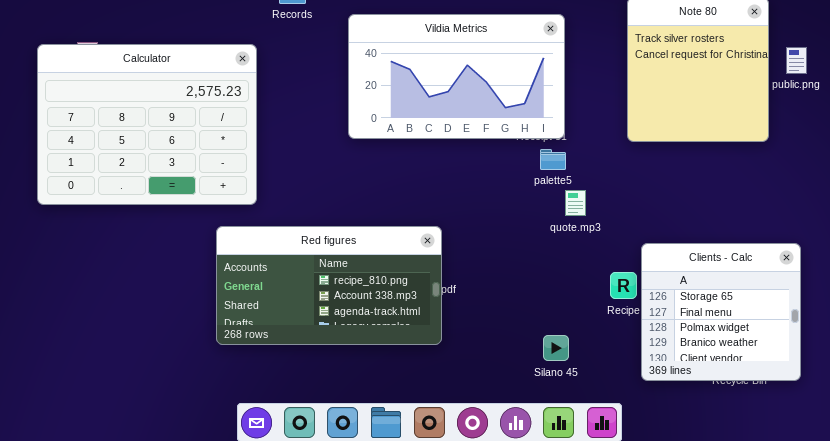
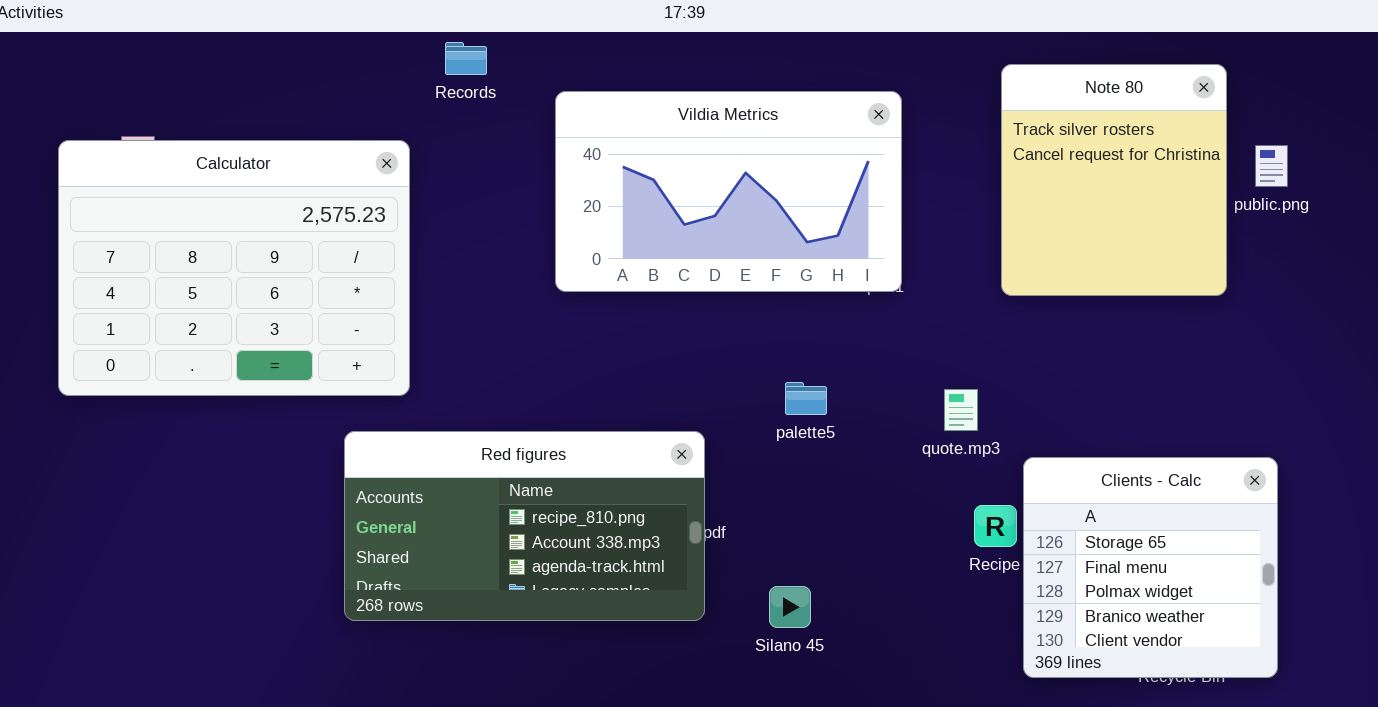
palette5: [540,149,566,170] -> [785,382,827,415], moved
quote.mp3: [565,190,586,216] -> [944,389,978,431], moved
Silano 45: [543,335,569,361] -> [769,586,811,628], moved

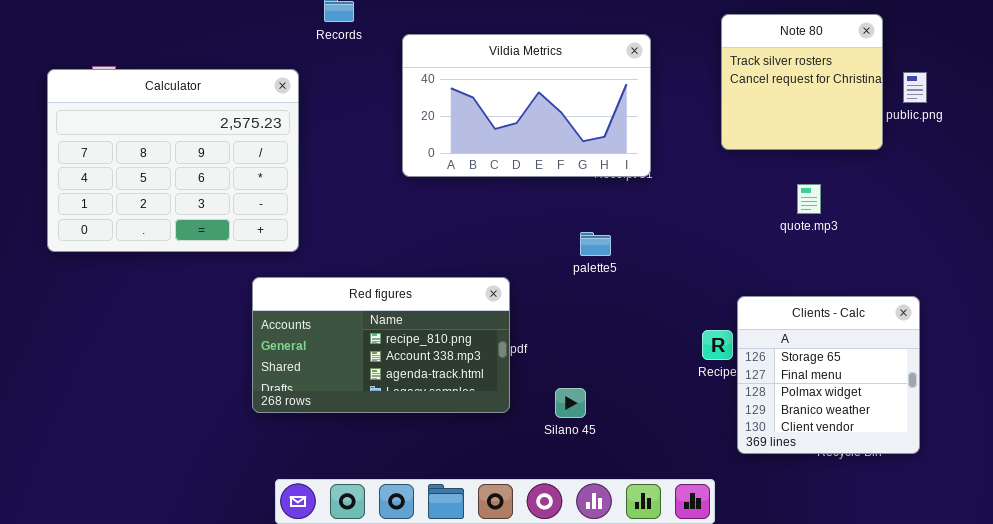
Note 80: [1001,64,1227,296] -> [721,14,883,150], resized
palette5: [785,382,827,415] -> [580,232,611,256], moved
quote.mp3: [944,389,978,431] -> [797,184,821,214], moved

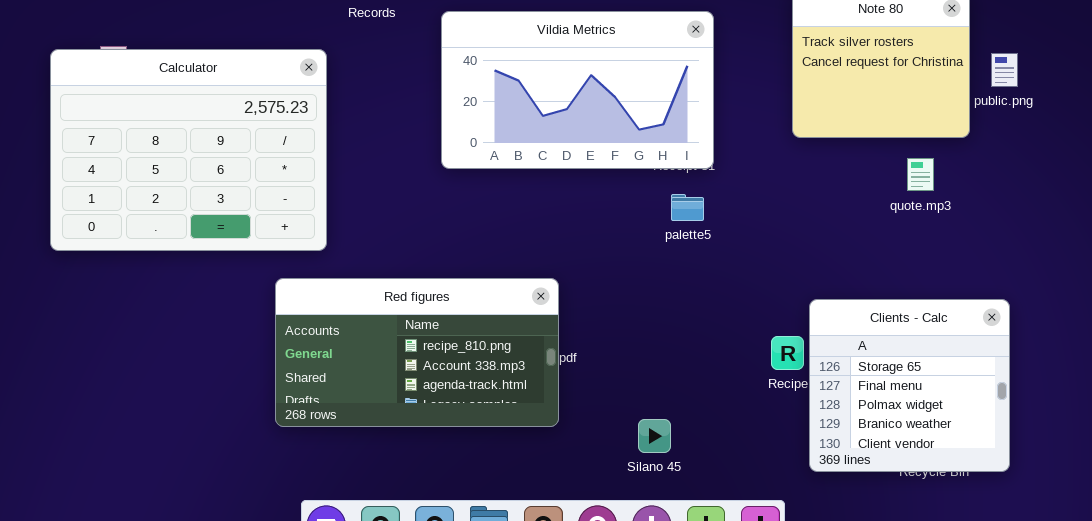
quote.mp3: [797,184,821,214] -> [907,158,934,191], moved
palette5: [580,232,611,256] -> [671,194,704,221], moved
Silano 45: [555,388,586,418] -> [638,419,671,453], moved

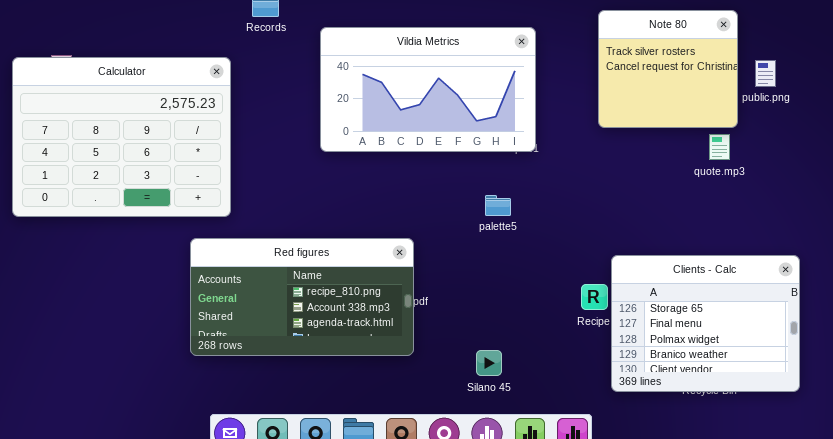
quote.mp3: [907,158,934,191] -> [709,134,730,160], moved
palette5: [671,194,704,221] -> [485,195,511,216], moved
Clients - Calc: [809,299,1010,472] -> [611,255,800,392], resized

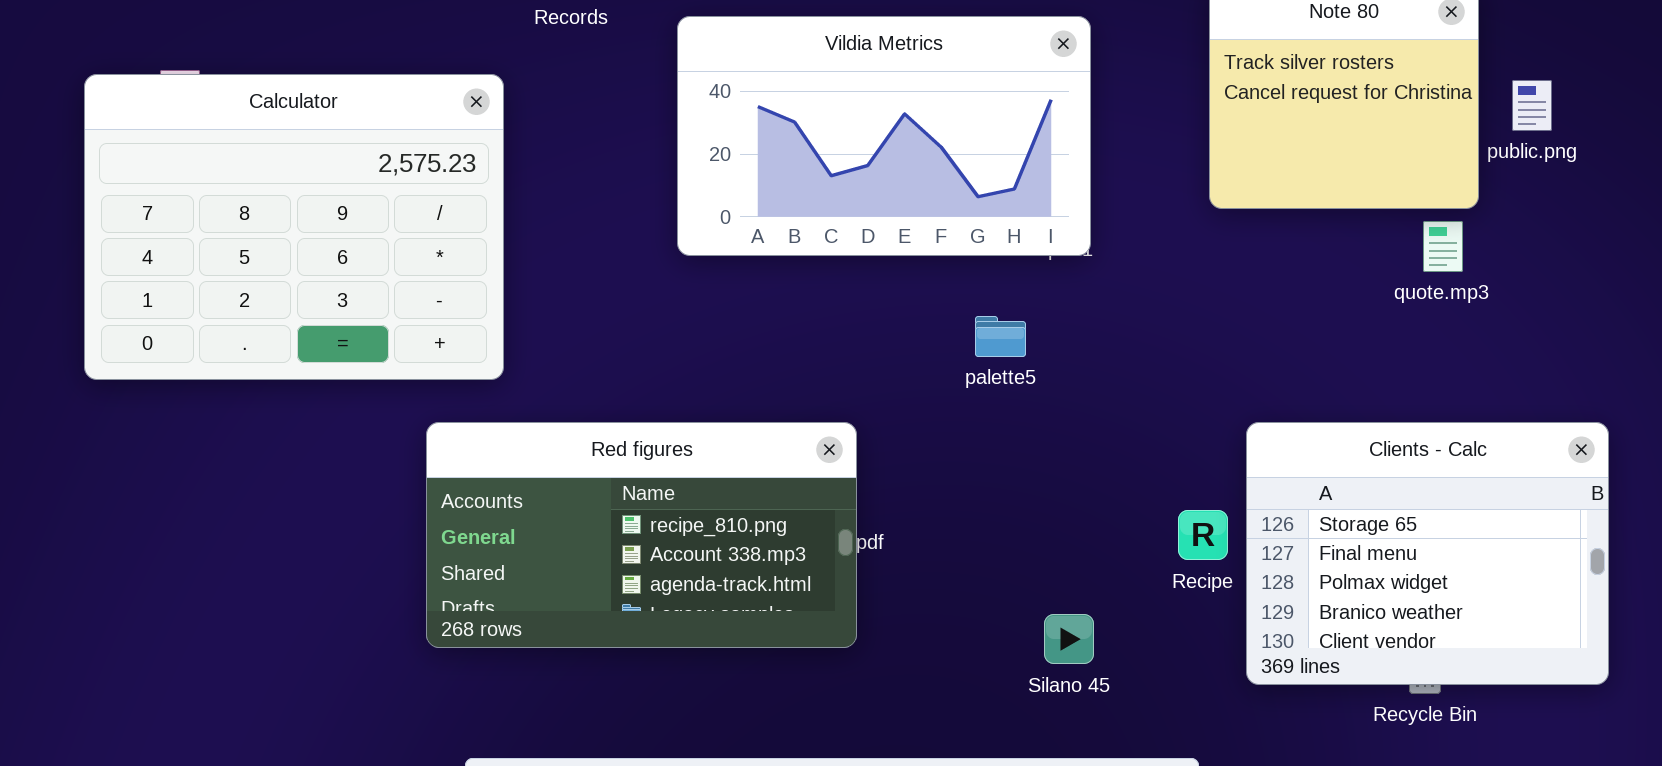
palette5: [485,195,511,216] -> [975,316,1026,357], moved
Clients - Calc: [611,255,800,392] -> [1246,422,1609,685], moved
Silano 45: [476,350,502,376] -> [1044,614,1094,664], moved

